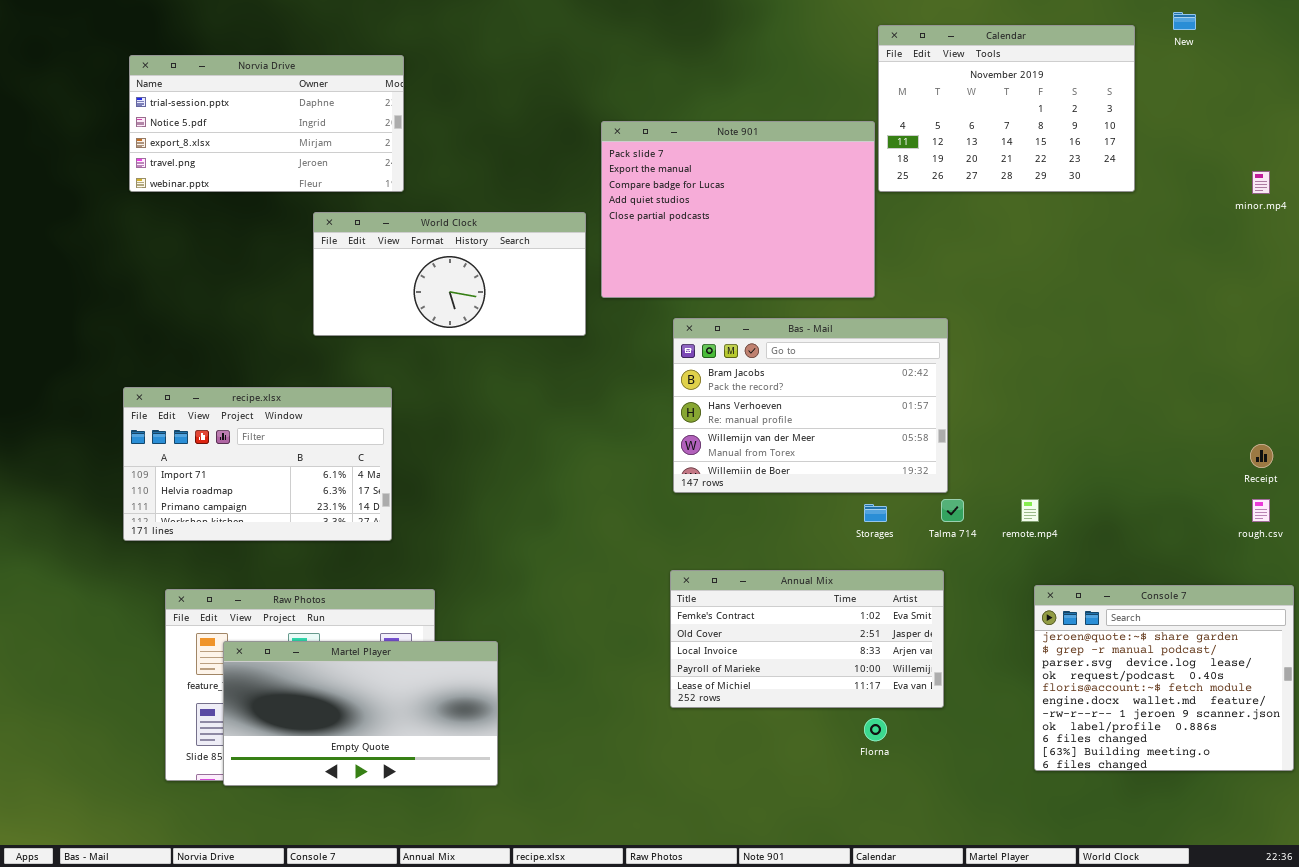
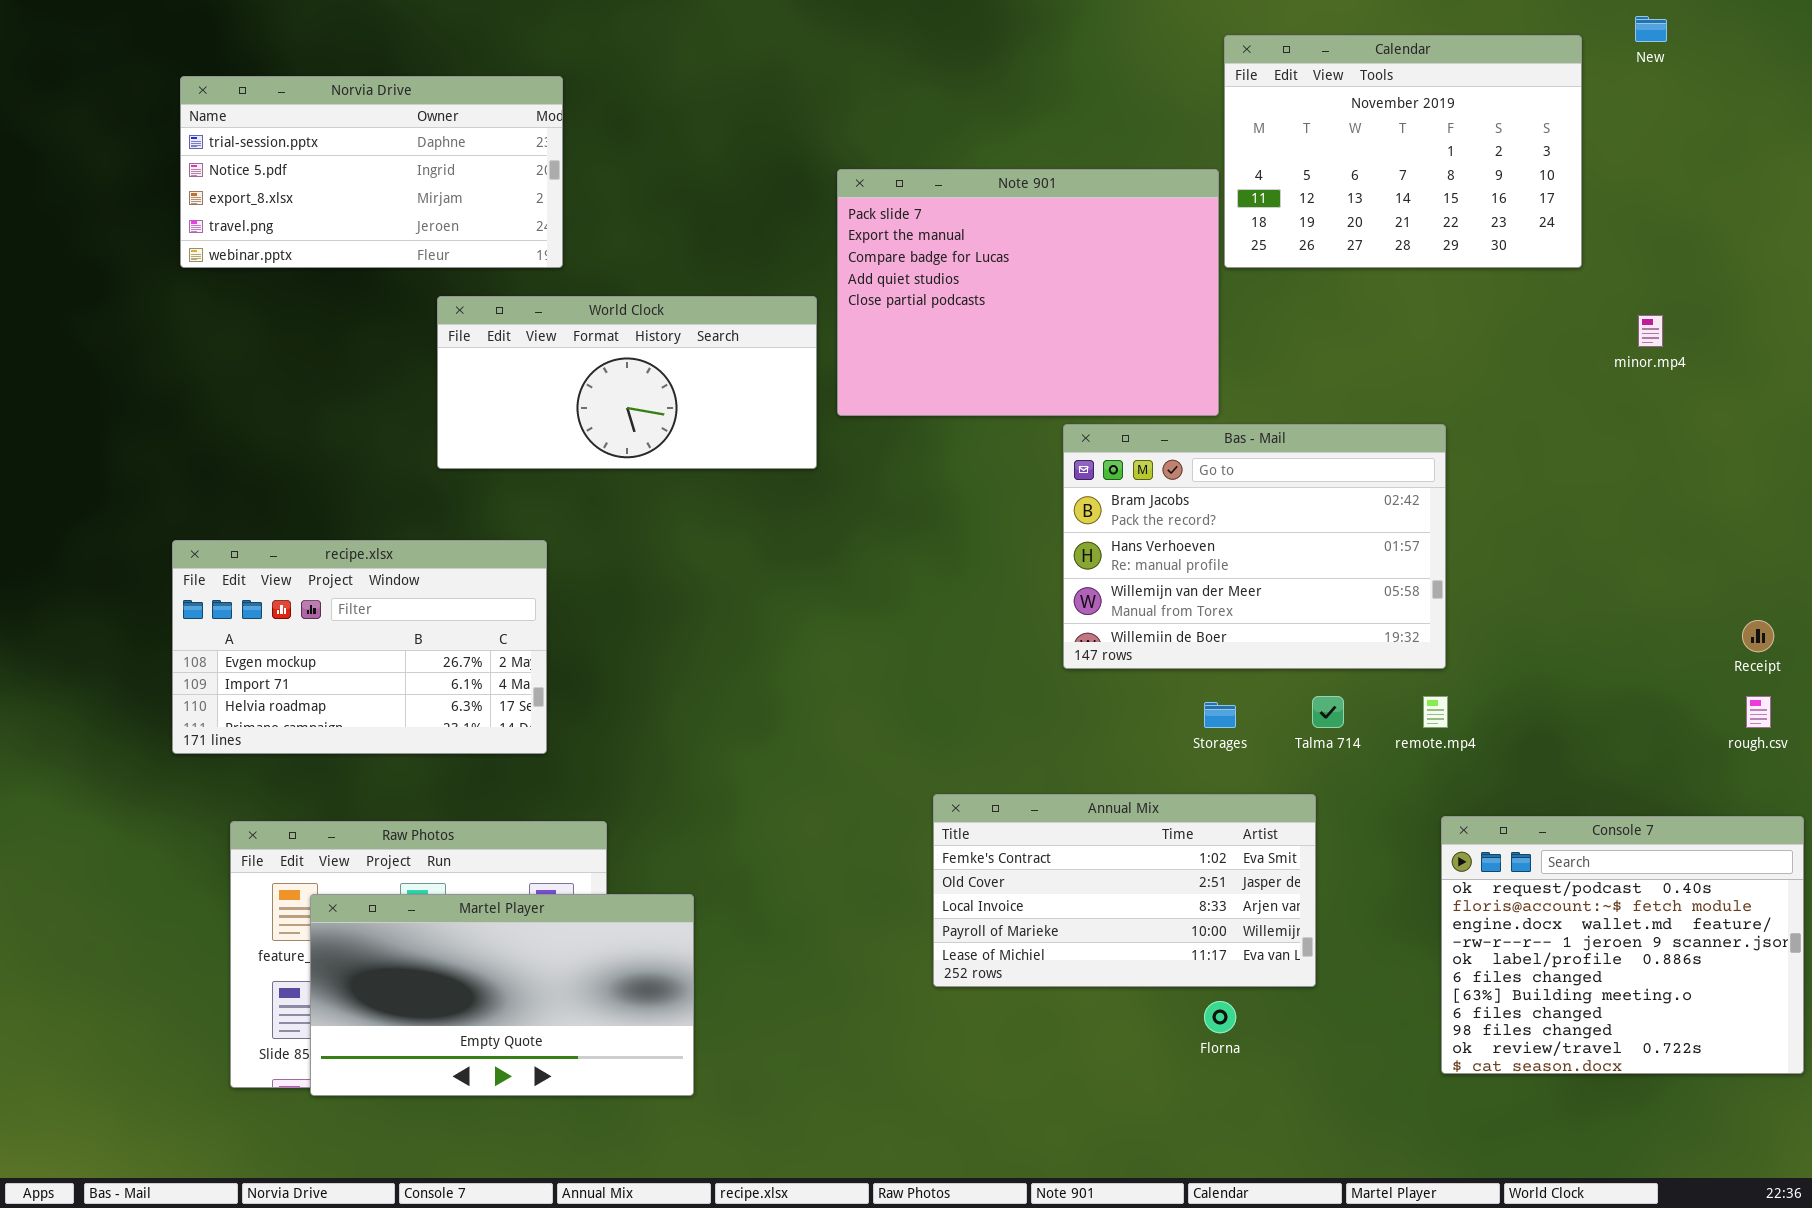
minor.mp4: [1252,171,1270,194] -> [1638,315,1663,347], moved
Bas - Mail: [673,318,948,493] -> [1063,424,1446,669], moved
recipe.xlsx: [123,387,392,541] -> [172,540,547,754], scrolled up 1 row
Console 7: [1034,585,1294,771] -> [1441,816,1804,1074], scrolled down 3 rows

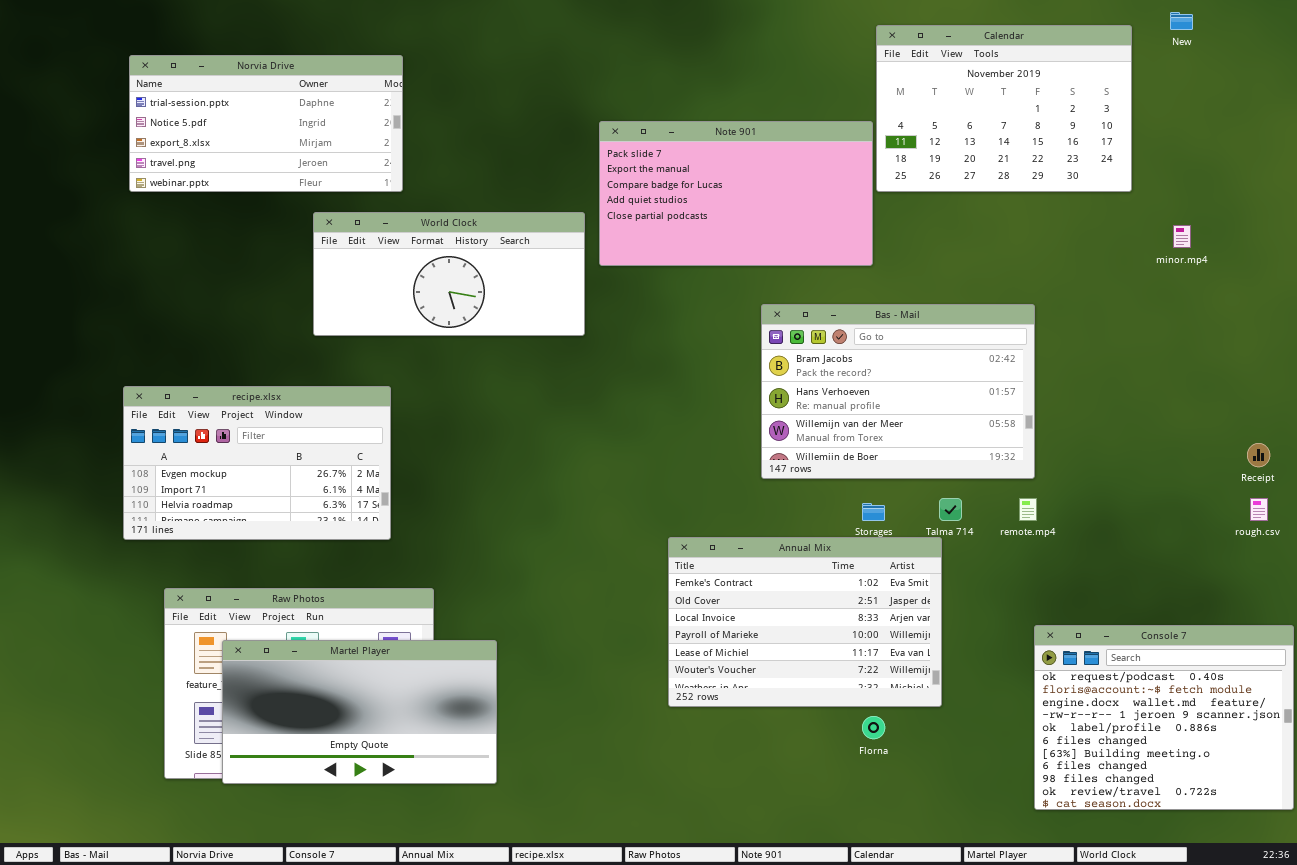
Note 901: [837,169,1219,416] -> [599,121,873,266], resized
Annual Mix: [933,794,1316,987] -> [668,537,942,707], resized
Console 7: [1441,816,1804,1074] -> [1034,625,1294,810], moved

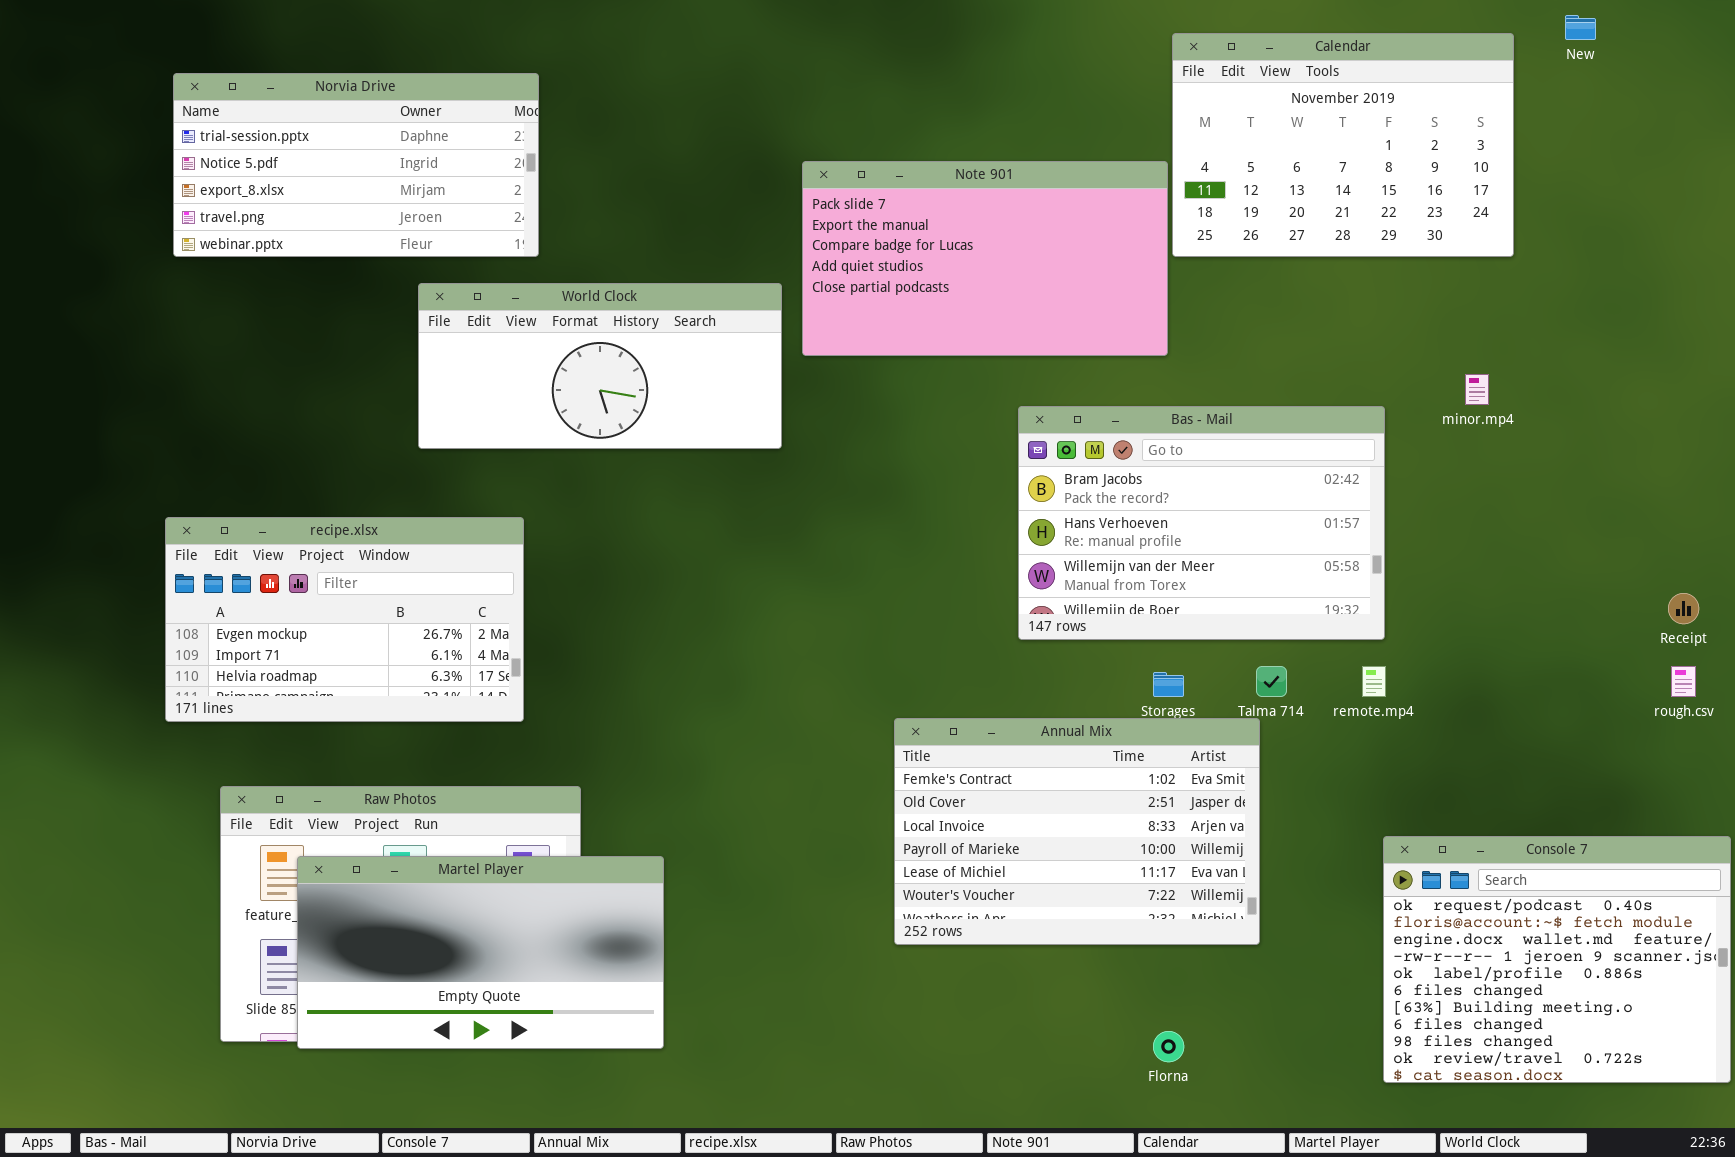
minor.mp4: [1173,225,1191,248] -> [1465,374,1489,405], moved
Florna: [862,716,885,739] -> [1153,1031,1184,1062], moved

